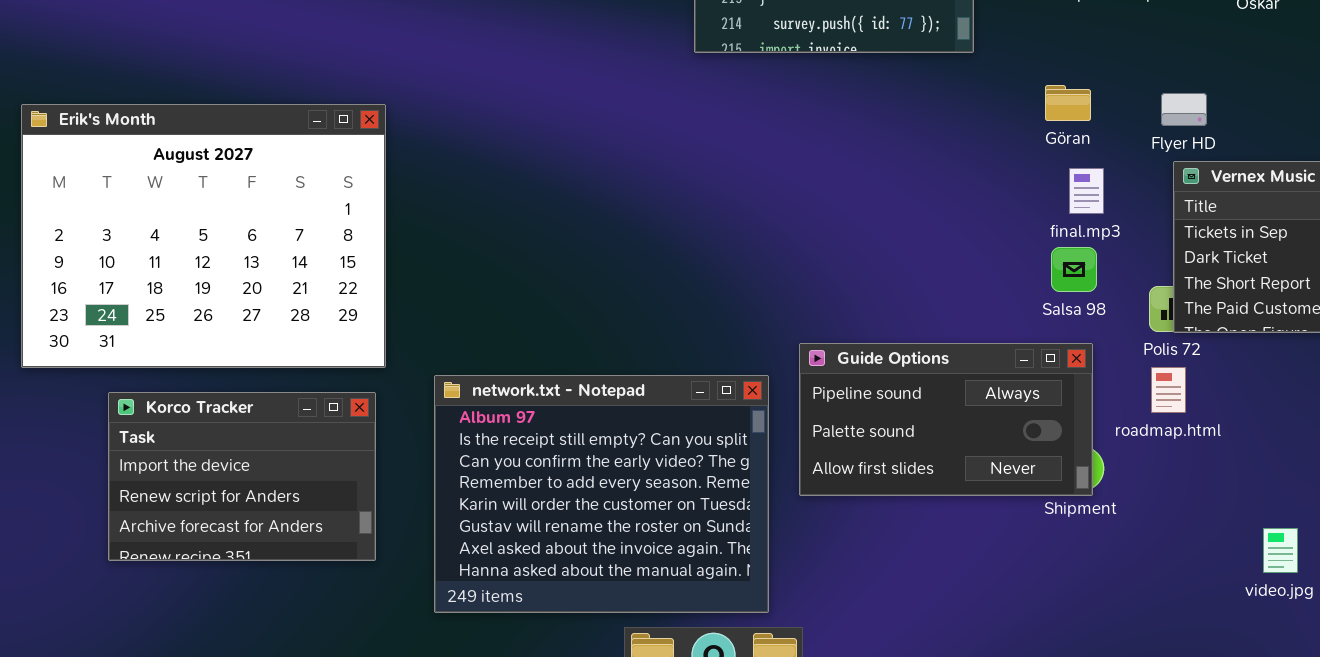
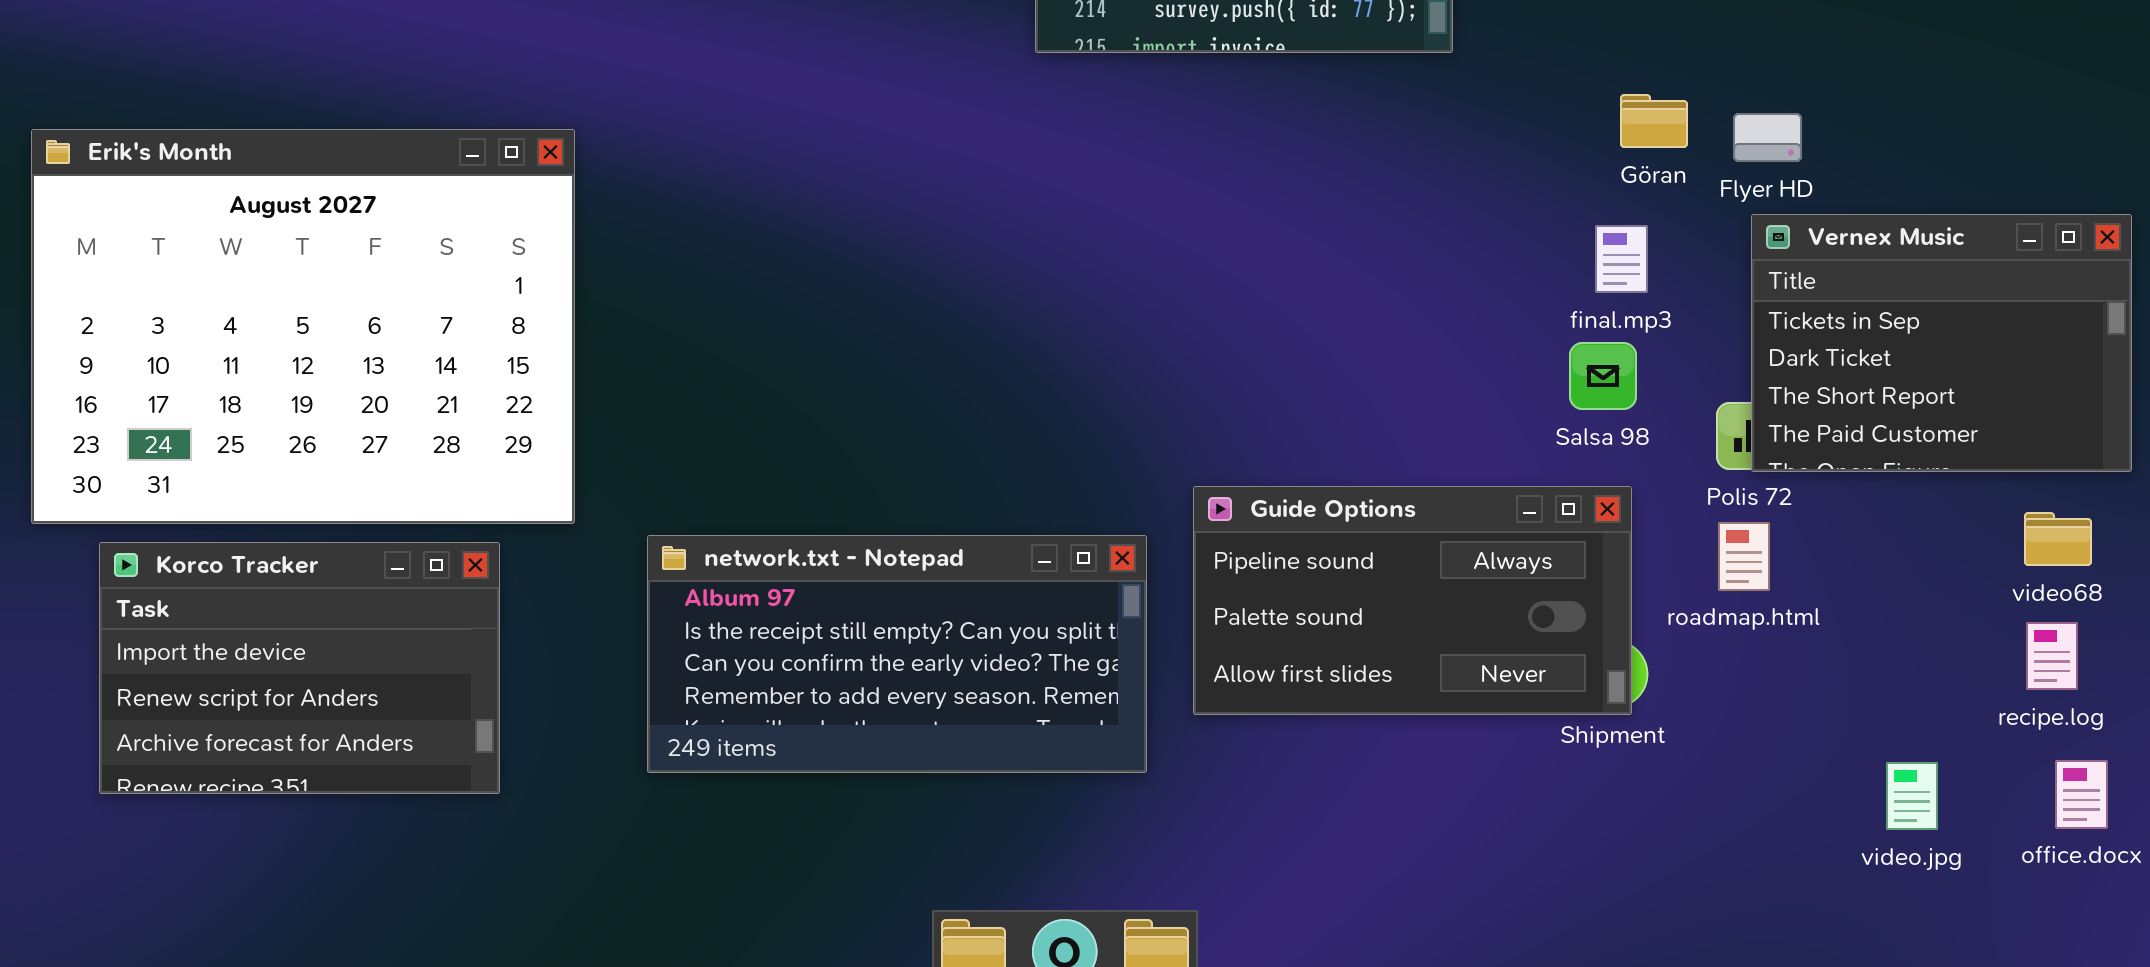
Göran: [1045,85,1091,121] -> [1620,94,1688,148], moved
network.txt - Notepad: [434,375,769,613] -> [647,535,1147,773], resized
Korco Tracker: [108,392,376,561] -> [99,542,500,794], moved

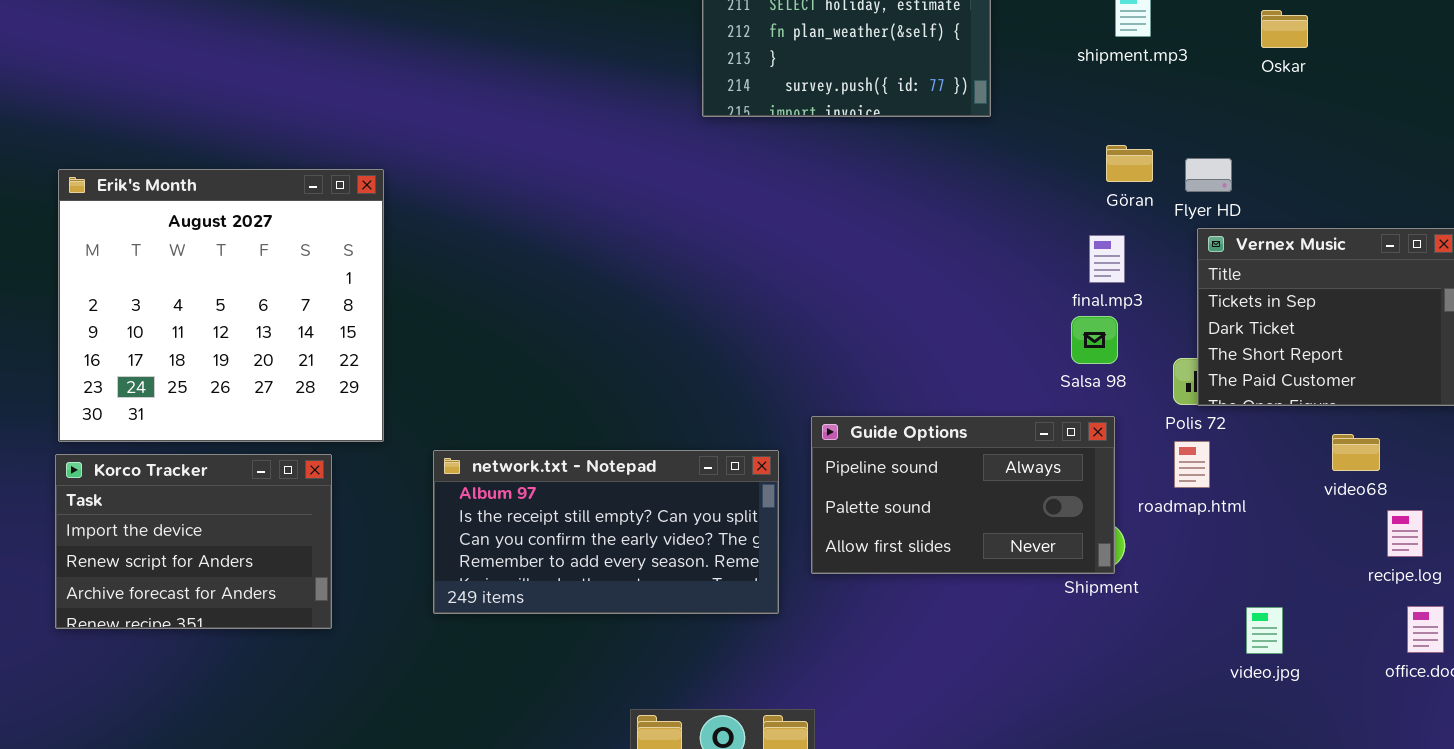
Erik's Month: [31,129,575,524] -> [58,169,384,442], resized
video68: [2024,512,2092,566] -> [1332,434,1380,471], moved
video.jpg: [1886,762,1938,830] -> [1246,607,1283,654], moved

